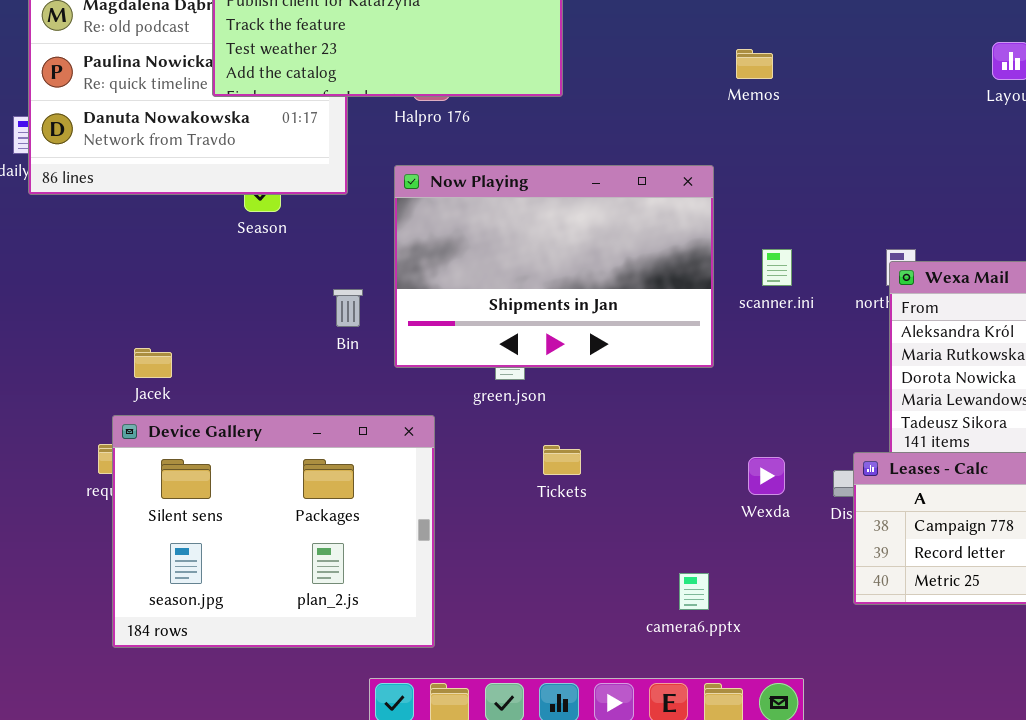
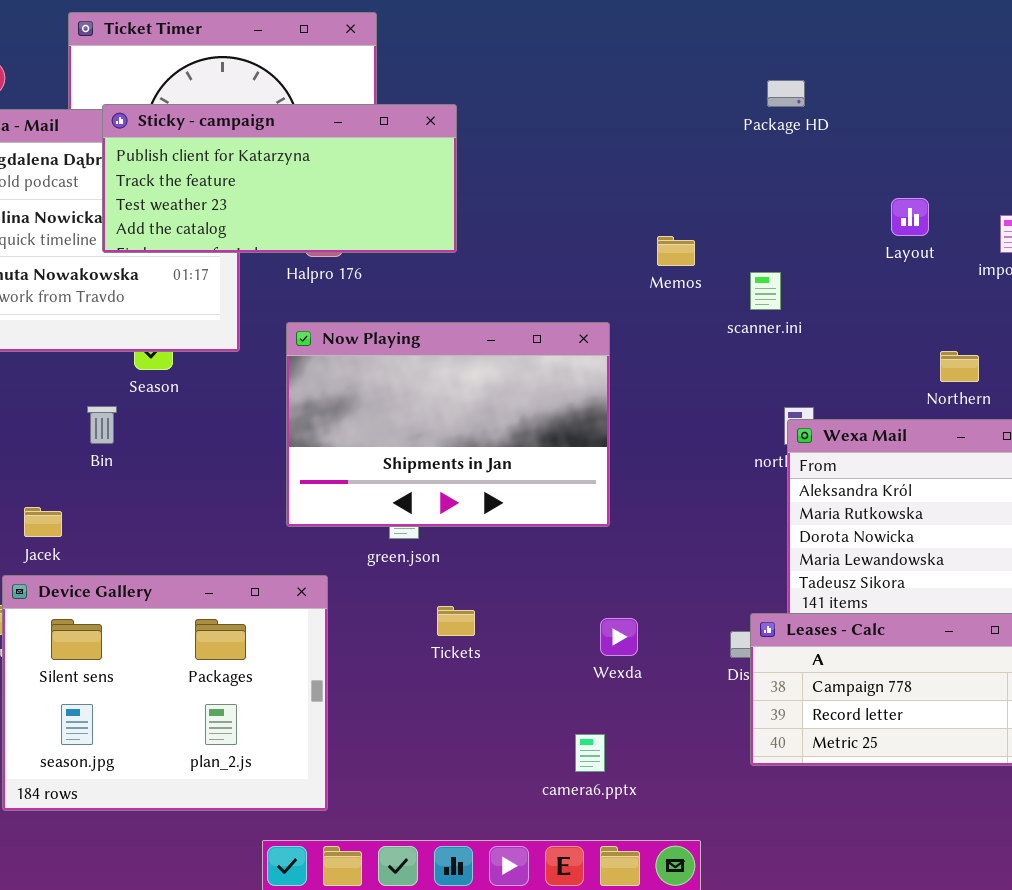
Memos: [736,49,773,79] -> [657,236,695,266], moved
scanner.ini: [762,249,792,286] -> [750,272,781,310], moved
Bin: [333,289,363,327] -> [87,406,117,444], moved
Wexda: [748,457,785,495] -> [600,618,638,656], moved

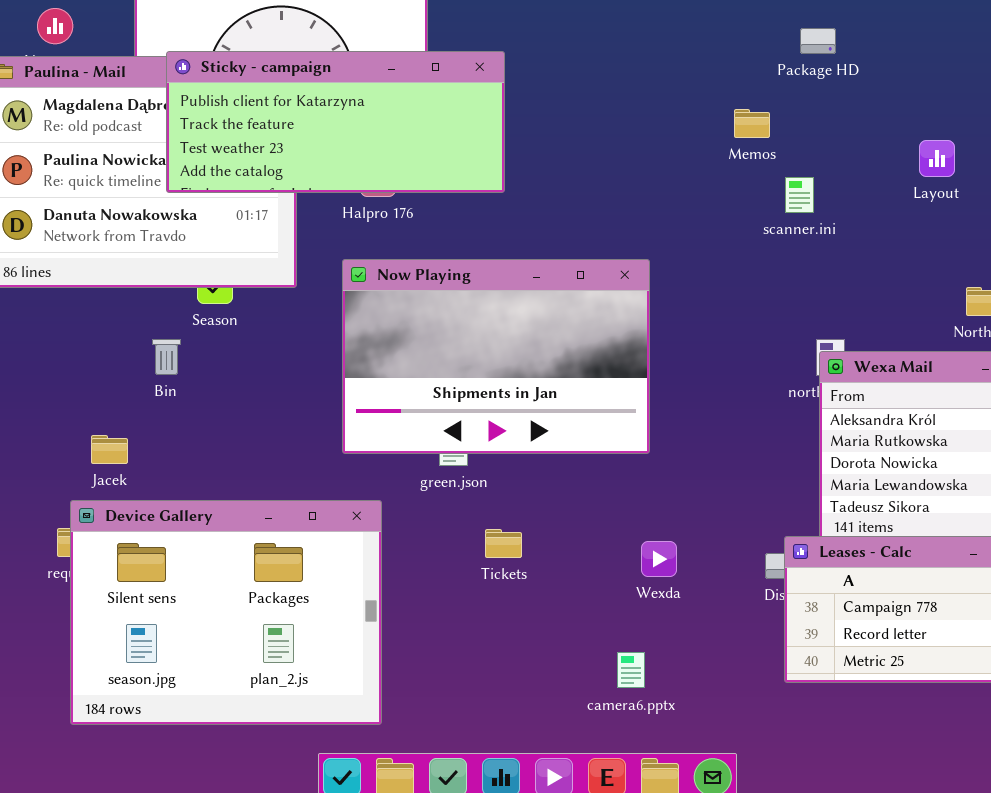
Memos: [657,236,695,266] -> [734,109,770,138], moved
scanner.ini: [750,272,781,310] -> [785,177,814,213], moved

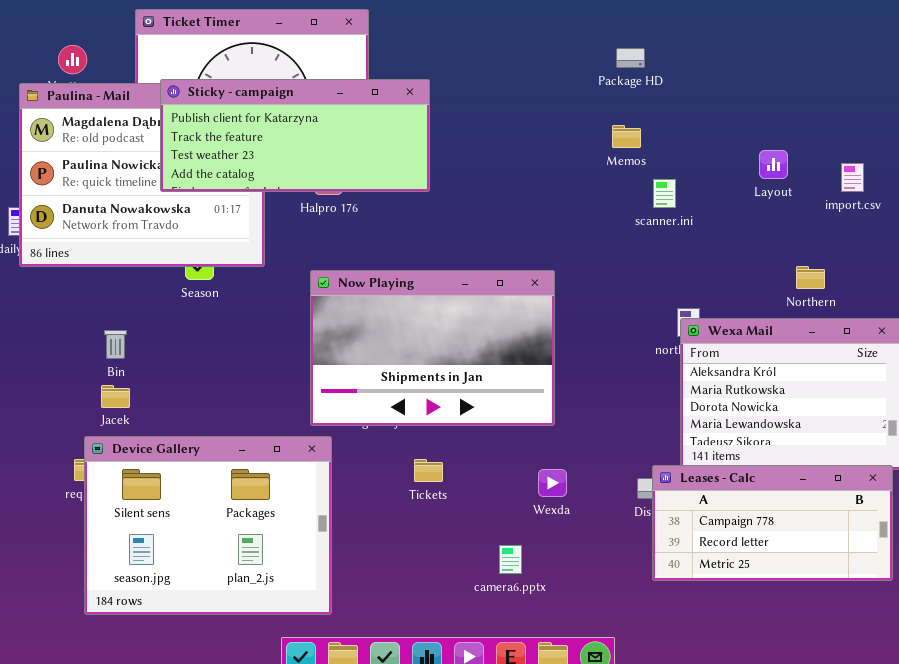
Package HD: [800,28,836,54] -> [616,48,645,68], moved
Now Playing: [342,259,650,454] -> [310,270,555,426], moved
Bin: [152,339,181,375] -> [104,330,127,359], moved
camera6.pptx: [617,652,645,688] -> [499,545,522,574], moved

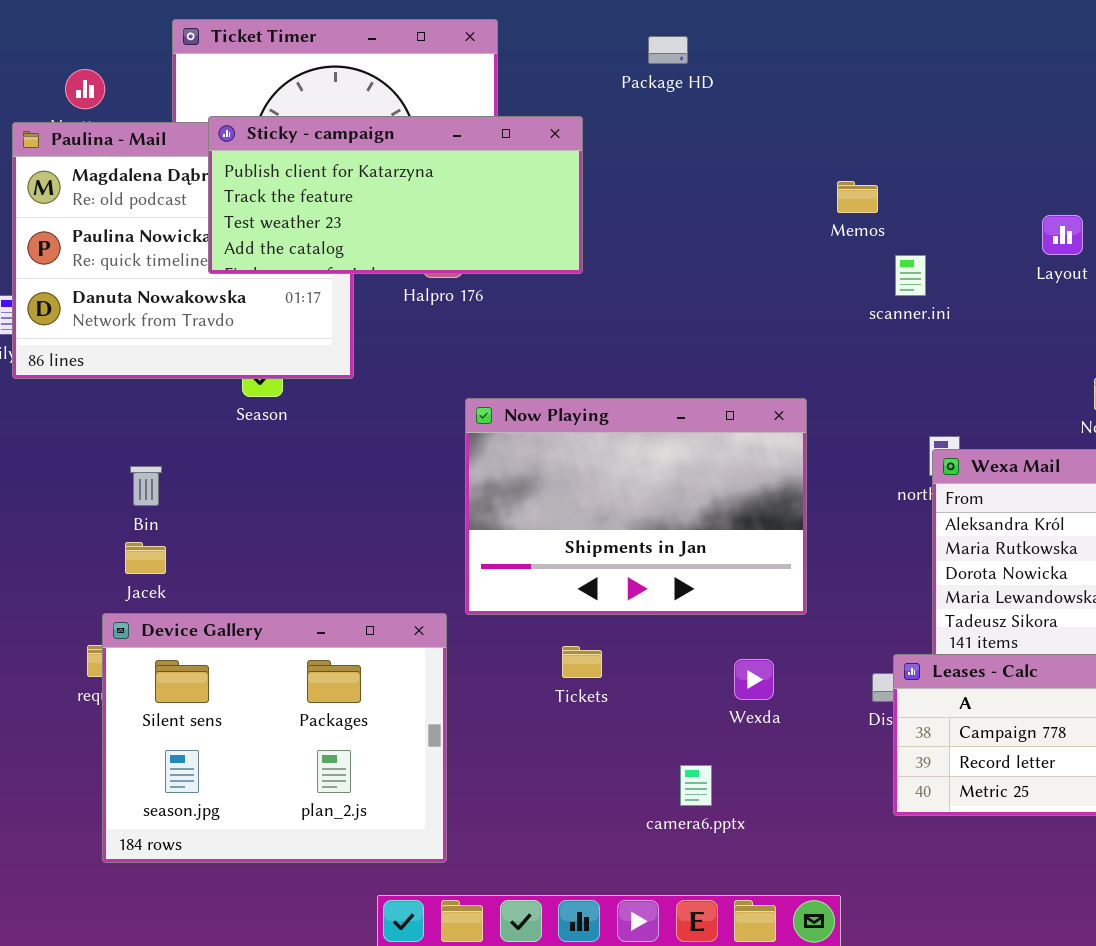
Package HD: [616,48,645,68] -> [648,36,688,64], moved
Now Playing: [310,270,555,426] -> [465,398,807,615], moved

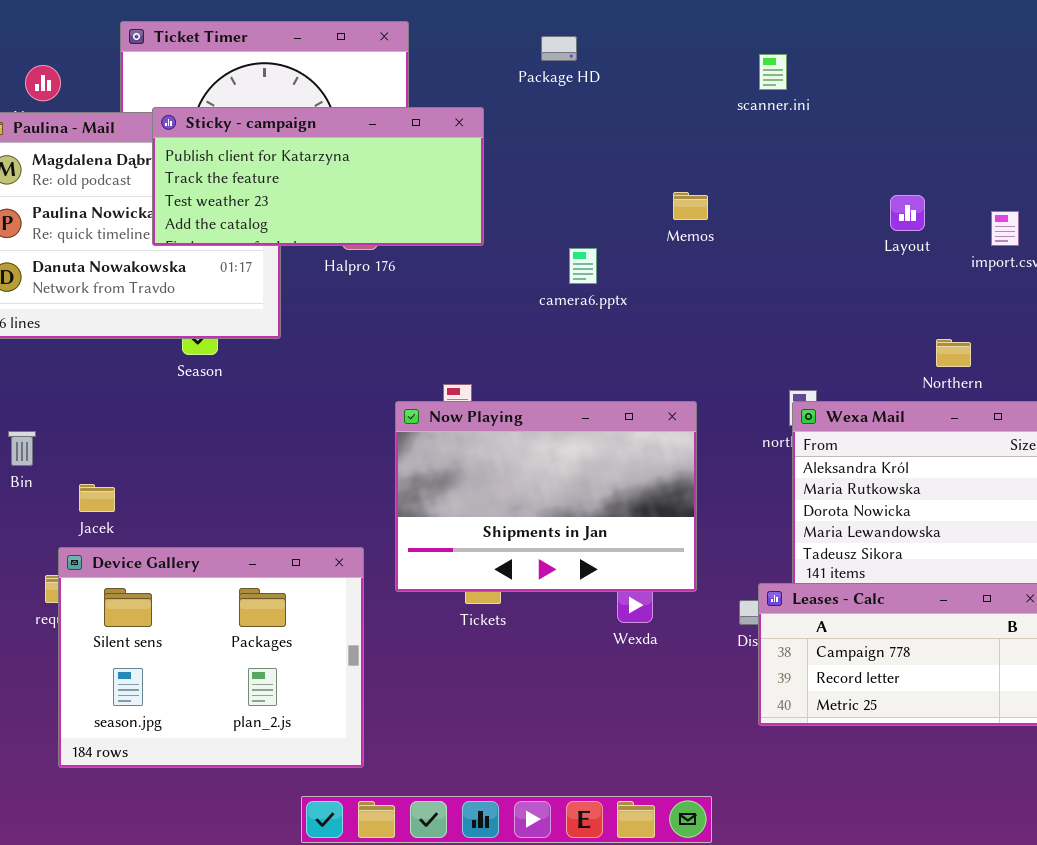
Memos: [837,181,878,213] -> [673,192,708,220], moved
scanner.ini: [895,255,926,296] -> [759,54,787,90], moved
Now Playing: [465,398,807,615] -> [395,401,697,592], moved
Bin: [130,466,162,506] -> [8,431,36,466], moved
camera6.pptx: [680,765,712,806] -> [569,248,597,284], moved

